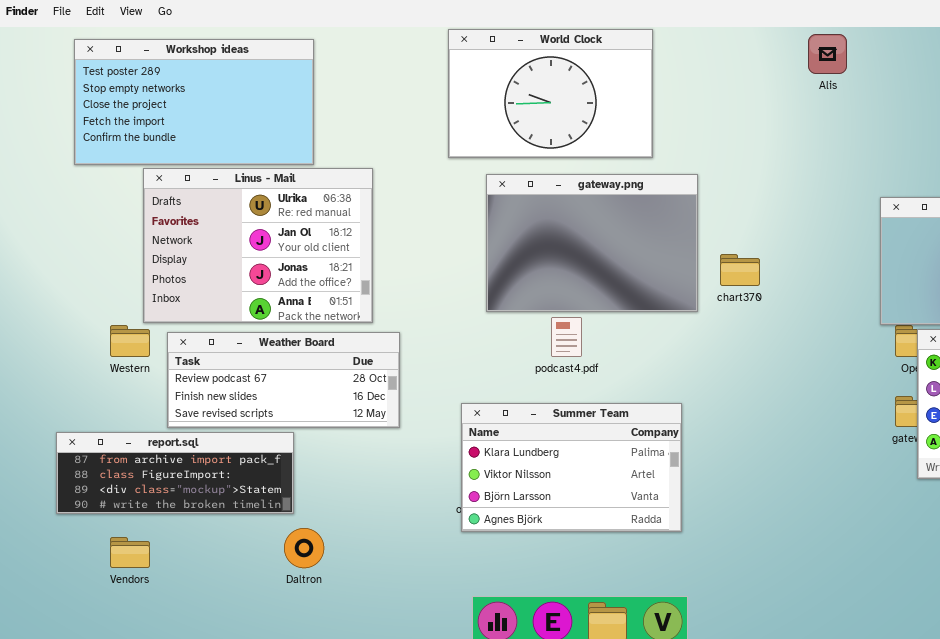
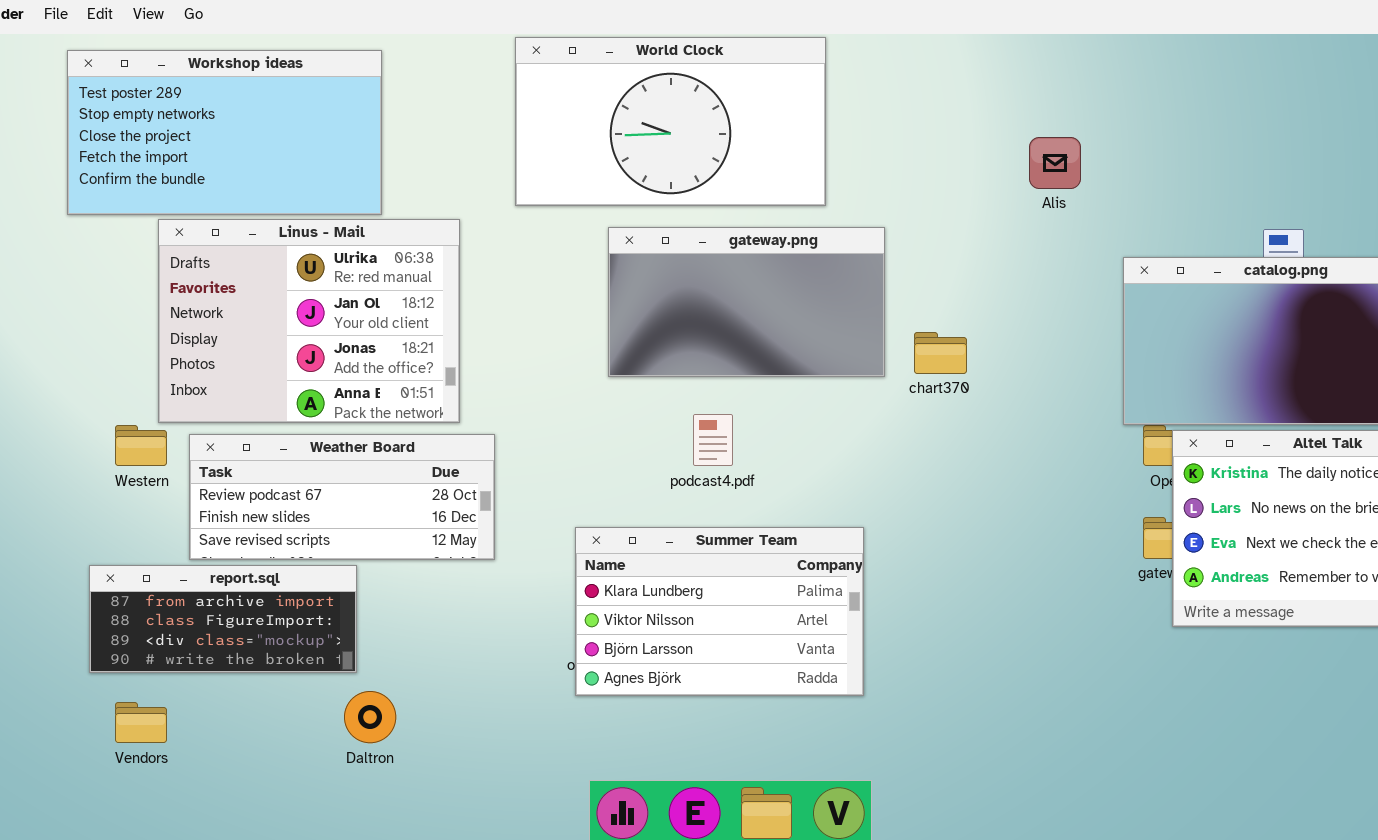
World Clock: [448,29,653,158] -> [515,37,826,206], resized
Alis: [808,34,847,74] -> [1029,137,1081,189], moved
gateway.png: [486,174,698,312] -> [608,227,885,377], resized
report.sql: [56,432,294,514] -> [89,565,357,673], resized

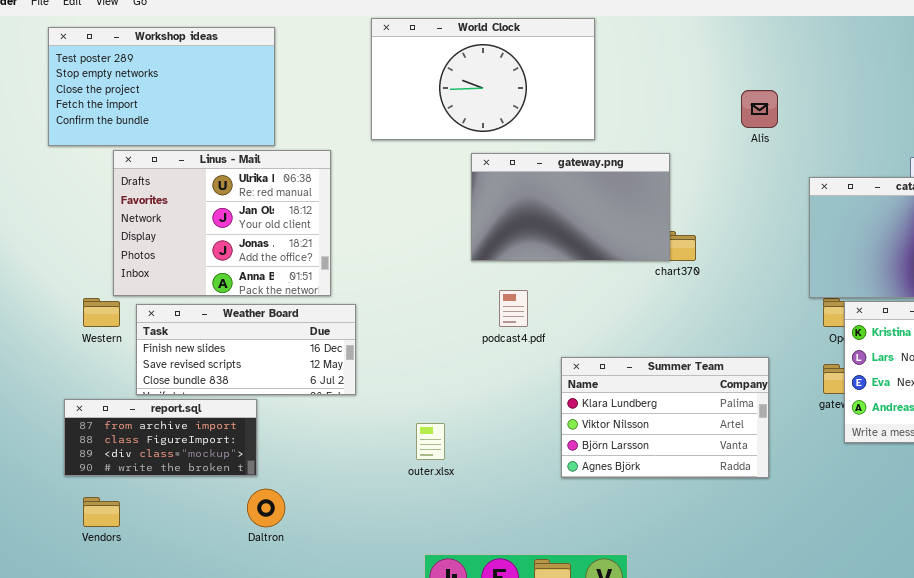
gateway.png: [608,227,885,377] -> [471,153,670,261], moved
Weather Board: [189,434,495,560] -> [136,304,356,395], scrolled down 1 row
Summer Team: [575,527,864,696] -> [561,357,769,478], moved

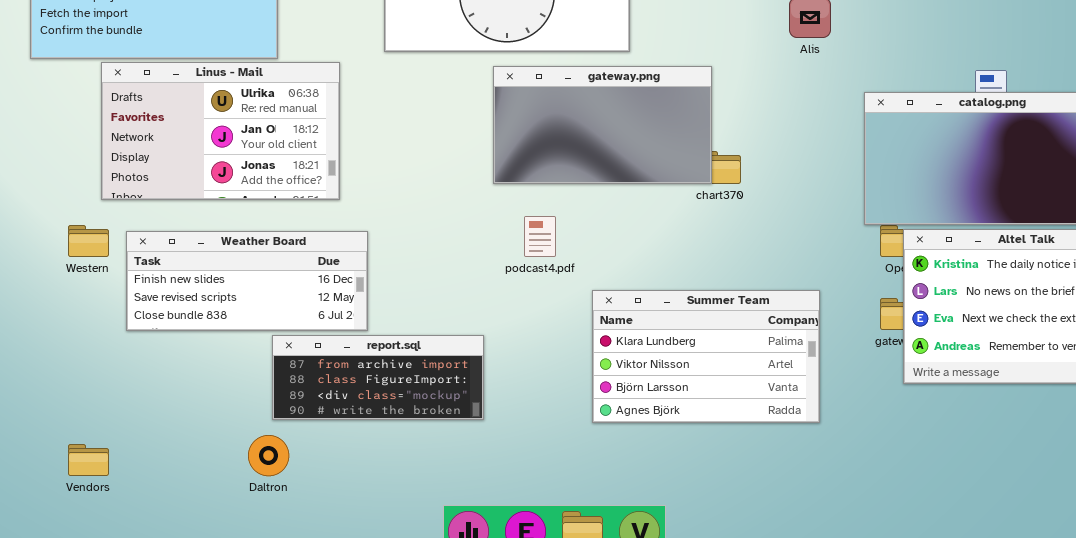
Linus - Mail: [113,150,331,296] -> [101,62,340,200], resized
report.sql: [64,399,257,476] -> [272,335,484,420], moved

